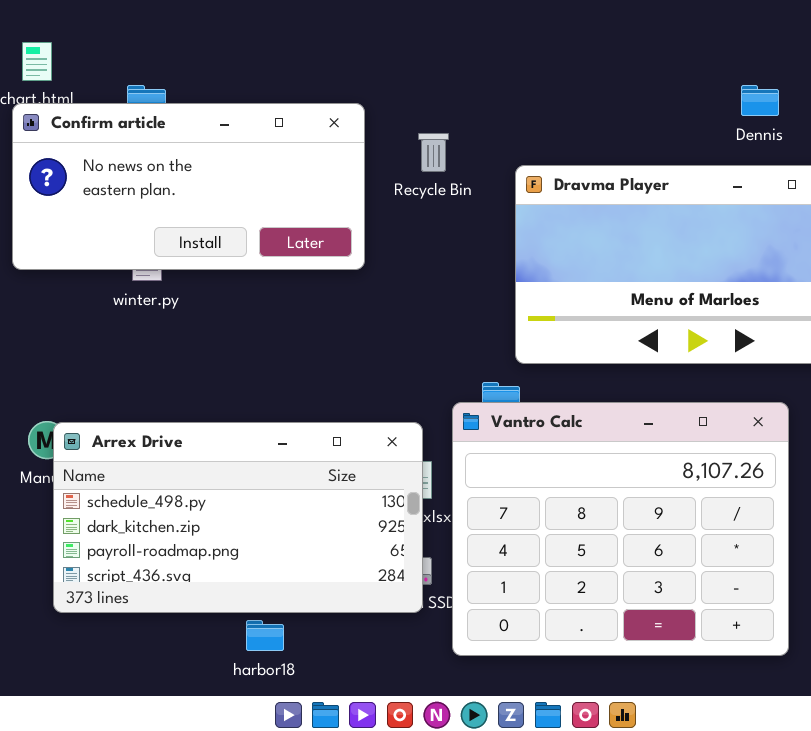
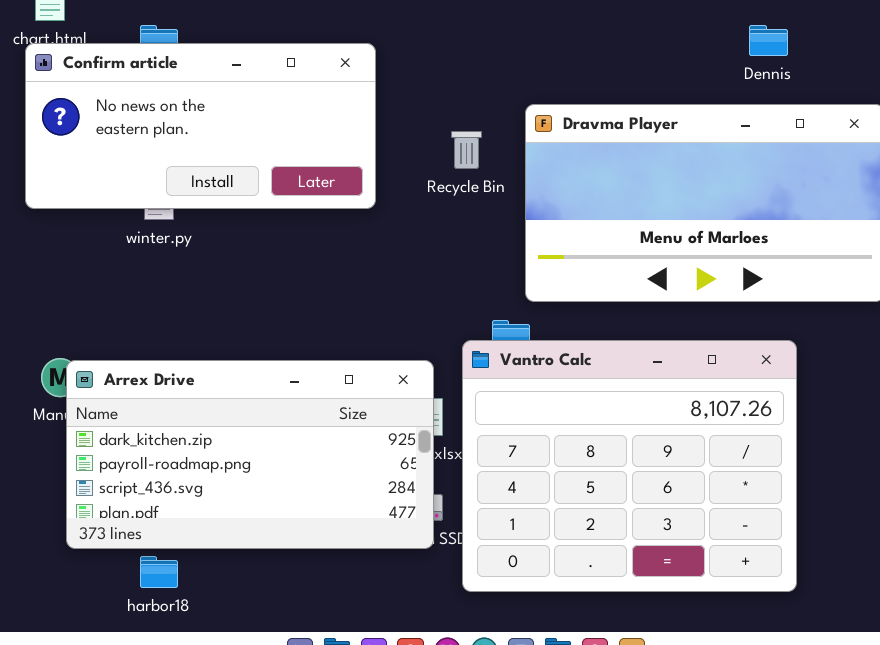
Recycle Bin: [418,133,449,172] -> [451,131,482,169], moved
Arrex Drive: [53,422,423,613] -> [66,360,434,549], scrolled down 1 row
harbor18: [246,620,284,651] -> [140,556,178,588], moved

